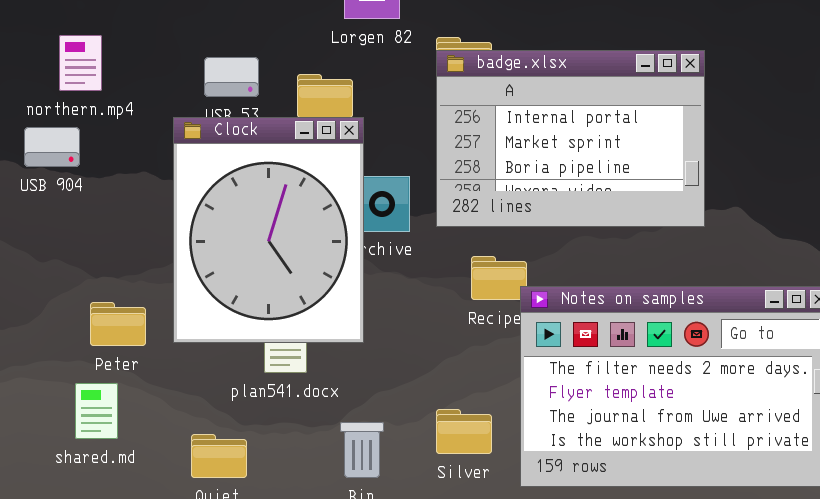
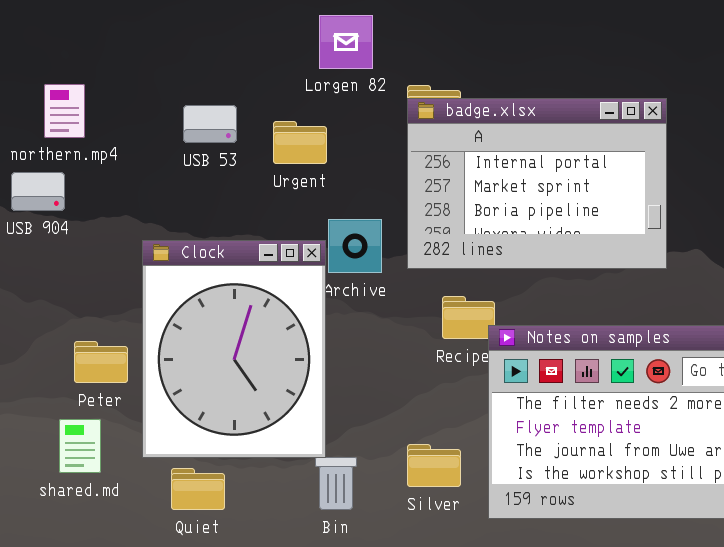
Clock: [173,117,364,343] -> [142,240,326,458], moved

